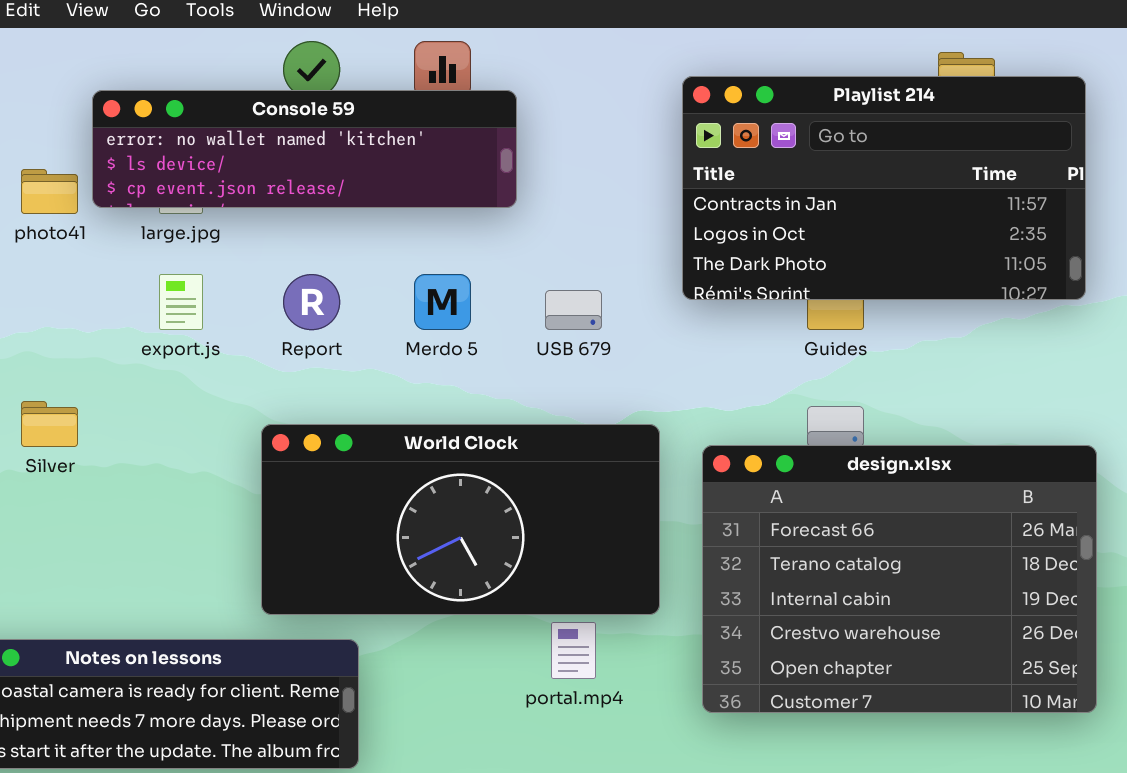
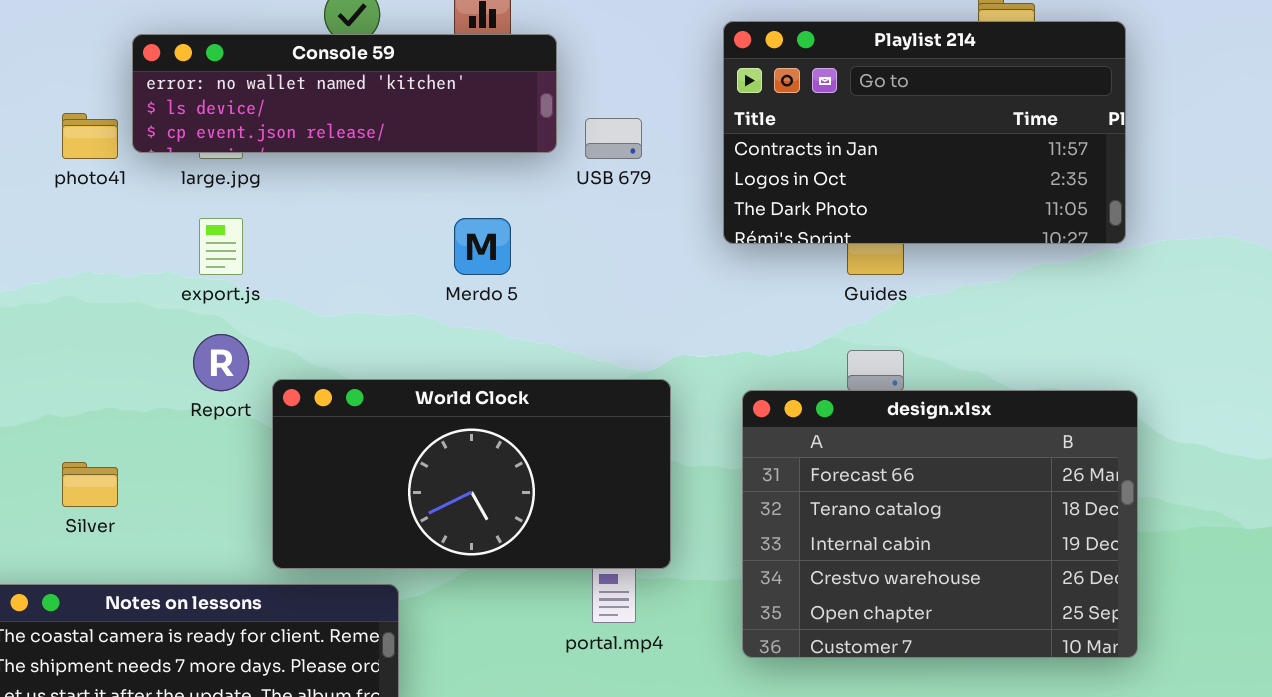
Report: [283,274,340,330] -> [193,334,249,391], moved
USB 679: [545,290,602,330] -> [585,118,642,159], moved
Silver: [21,401,78,447] -> [62,462,118,507], moved
World Clock: [261,424,660,615] -> [272,379,671,569], moved

